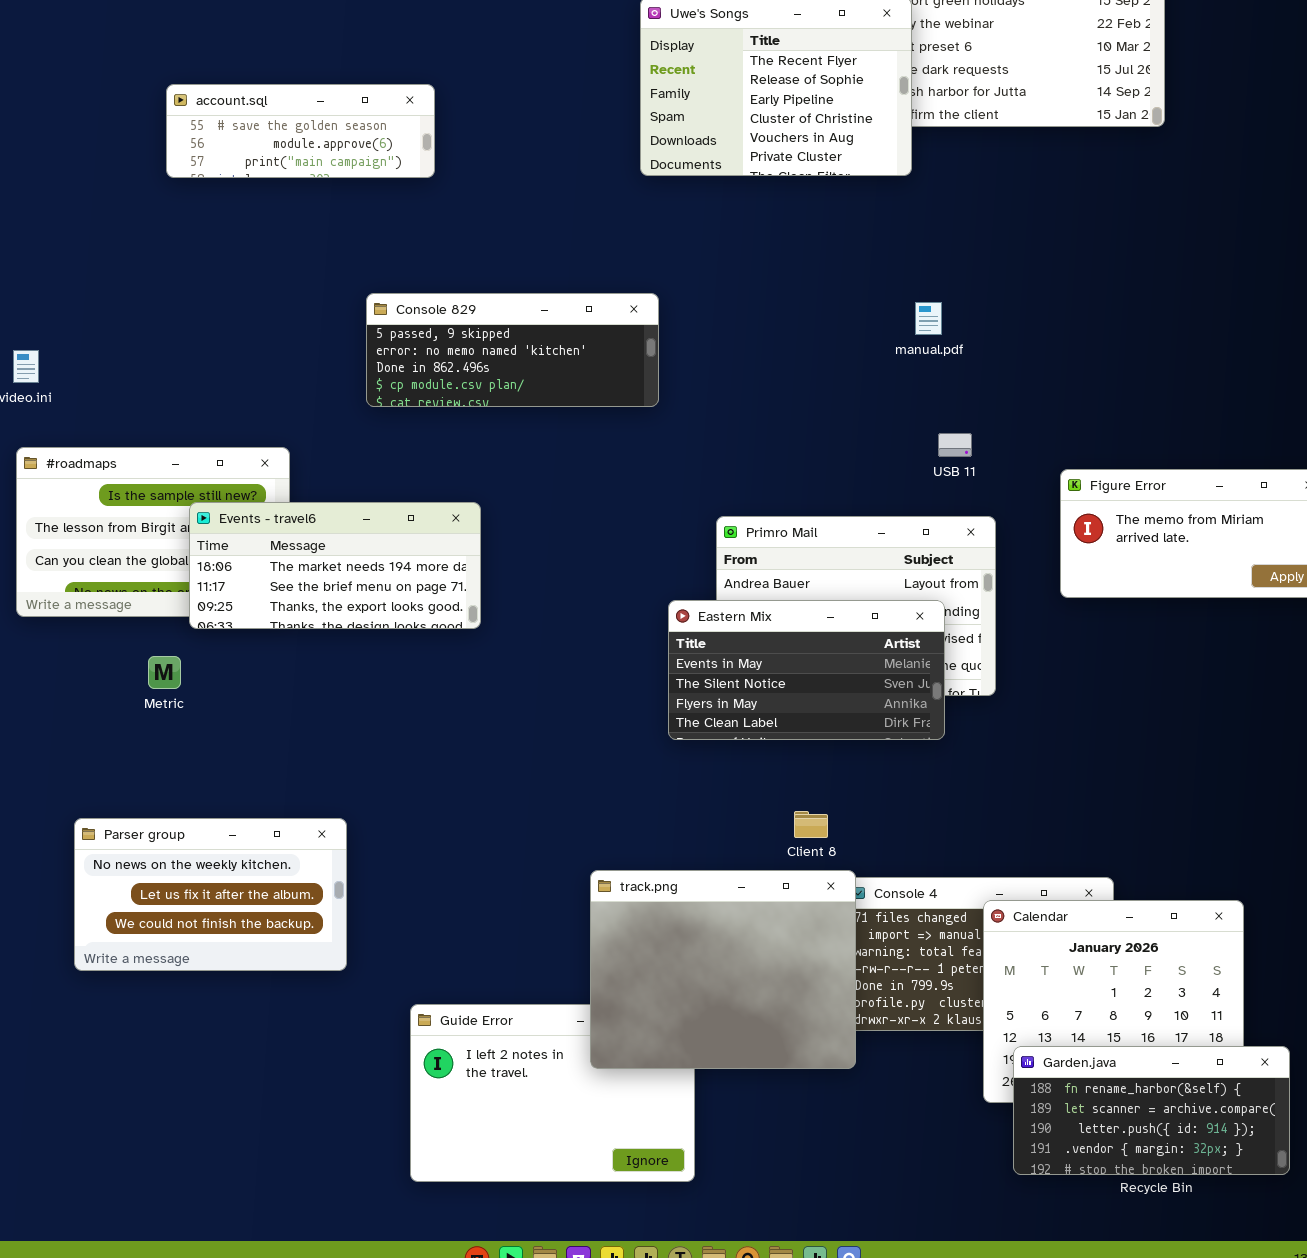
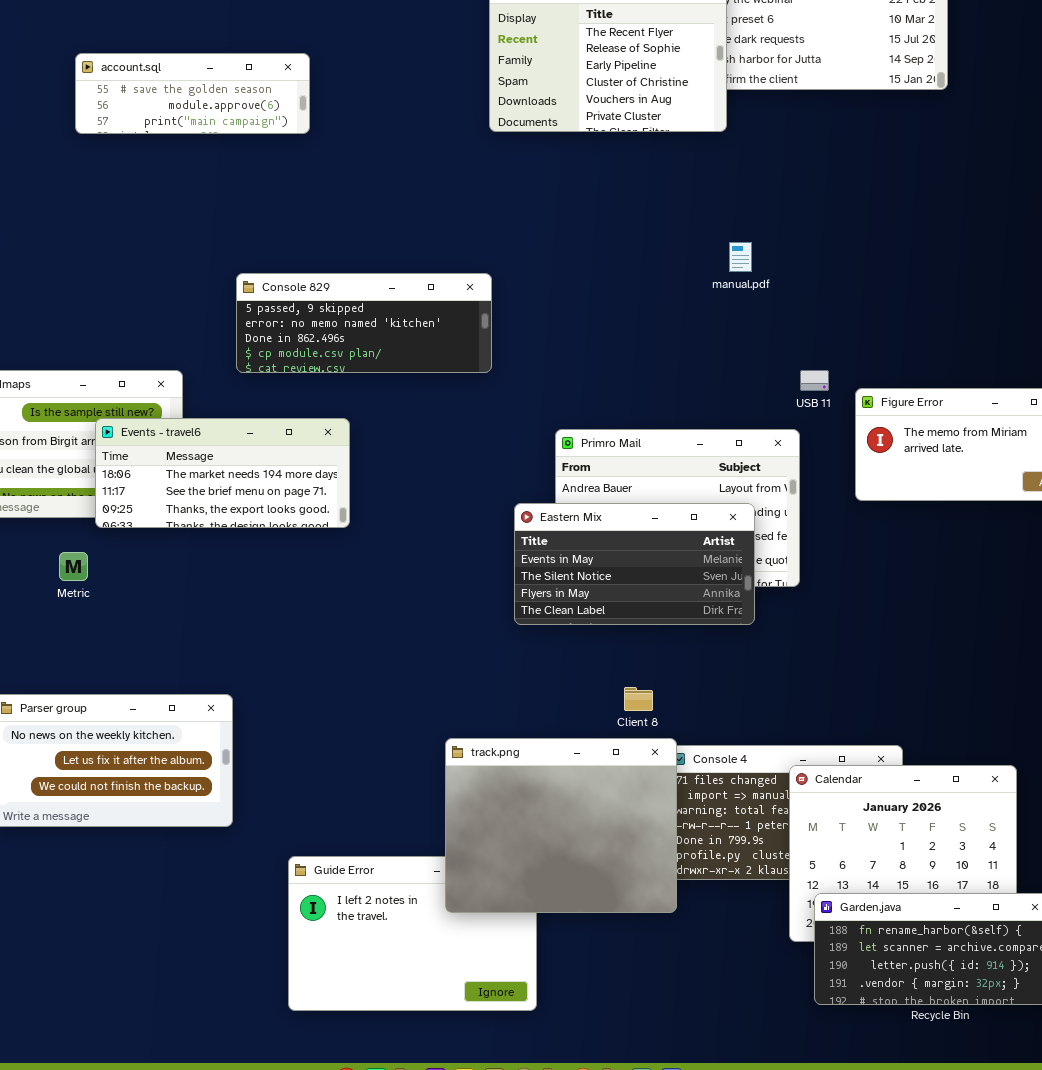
Console 829: [366,293,659,407] -> [236,273,492,373], moved
USB 11: [938,433,972,457] -> [800,370,829,391], moved

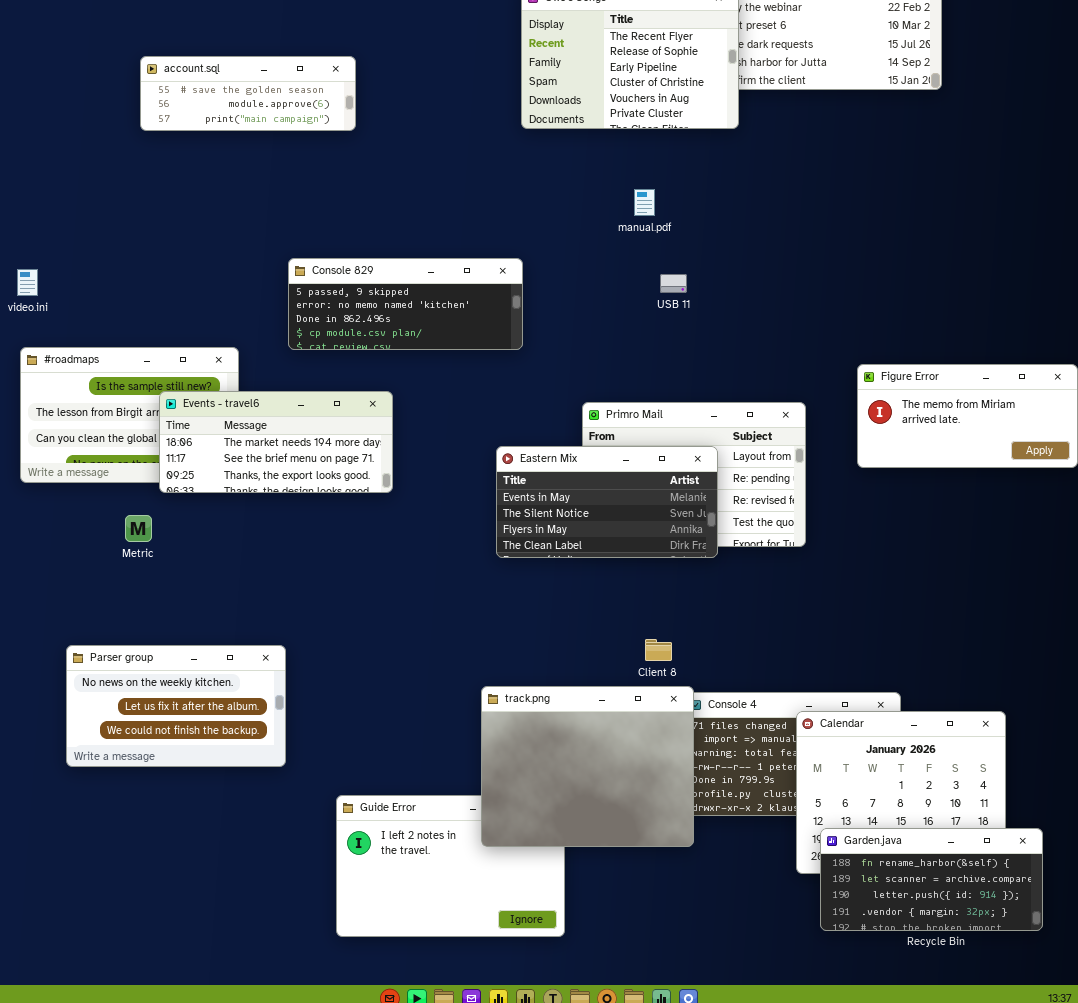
manual.pdf: [729,242,752,272] -> [634,189,655,216], moved
USB 11: [800,370,829,391] -> [660,274,687,293], moved
Eastern Mix: [514,503,755,625] -> [496,446,718,558], moved

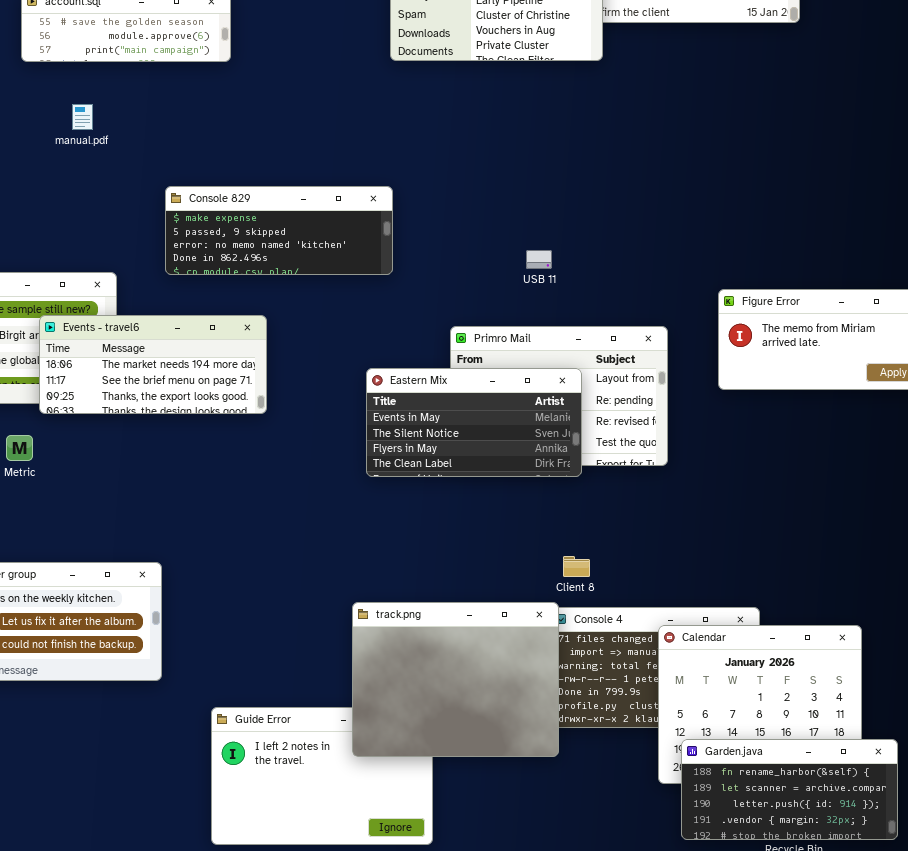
manual.pdf: [634,189,655,216] -> [72,104,93,130], moved
Console 829: [288,258,523,350] -> [165,186,393,275], scrolled up 1 row
USB 11: [660,274,687,293] -> [526,250,552,269], moved
Client 8: [645,639,672,661] -> [563,556,590,577], moved

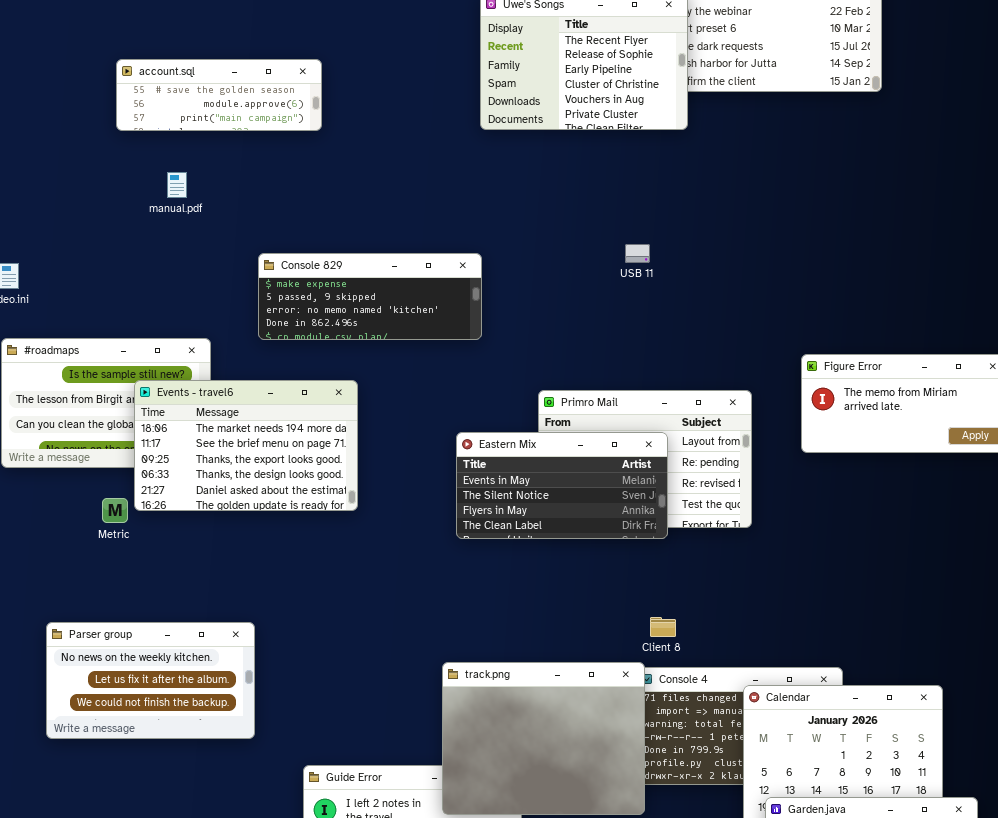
USB 11: [526,250,552,269] -> [625,244,650,263], moved
Events - travel6: [39,315,267,414] -> [134,380,358,511], resized

